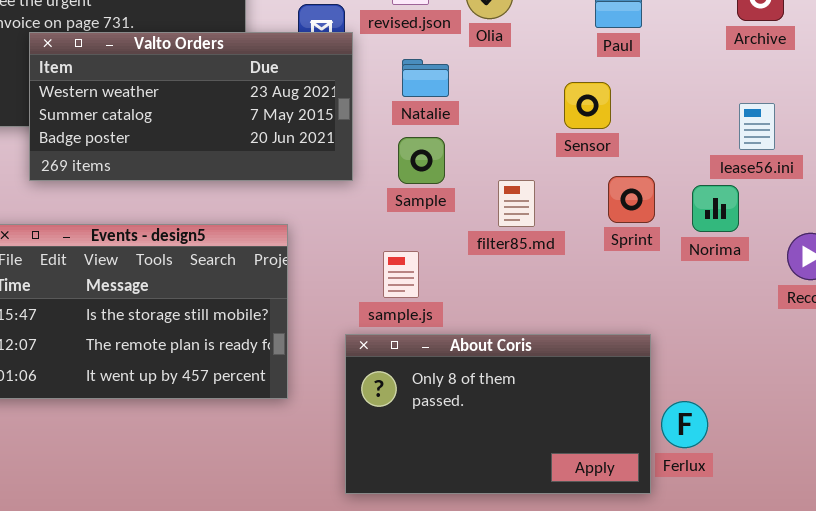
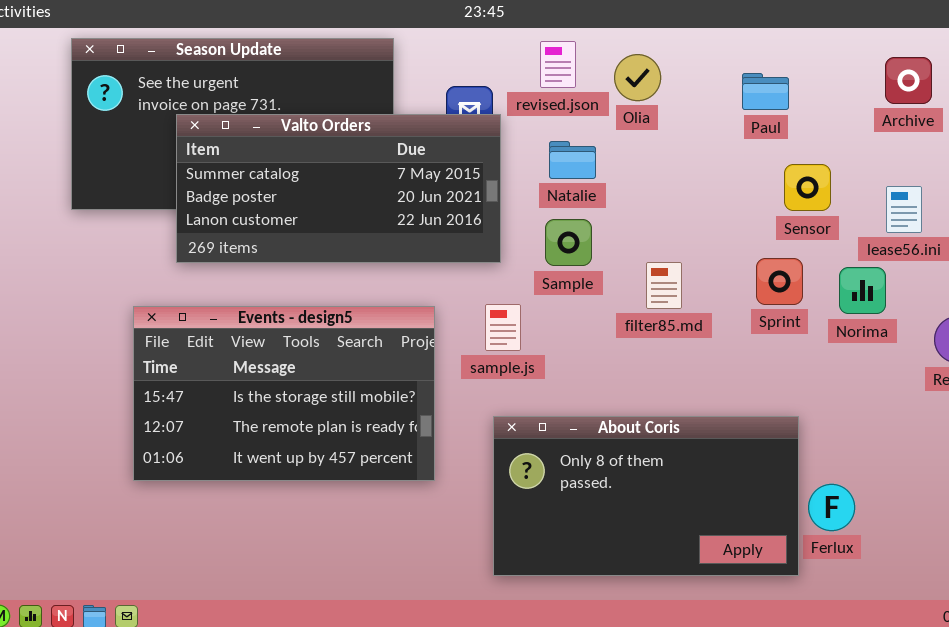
Valto Orders: [29,32,353,181] -> [176,114,501,263], scrolled down 1 row
Sensor: [564,82,611,129] -> [784,164,831,211], moved
sample.js: [383,251,419,298] -> [485,304,521,351], moved

